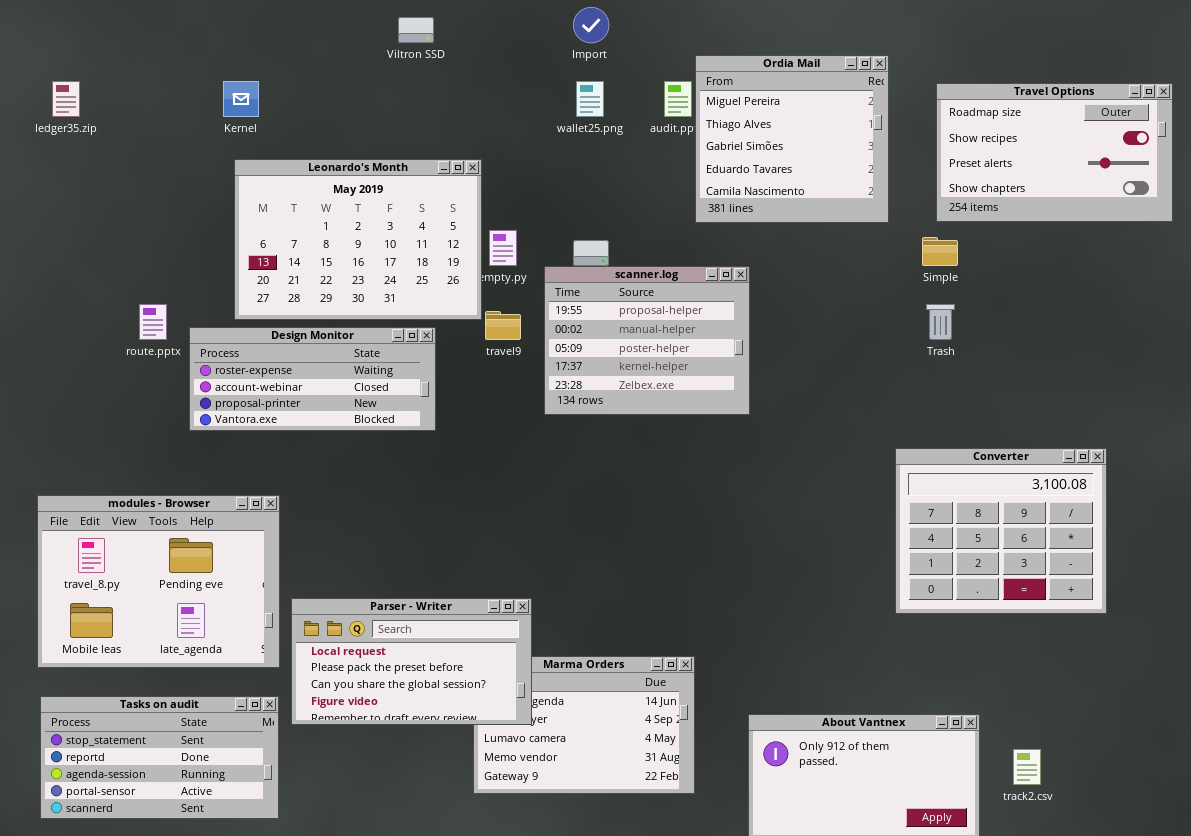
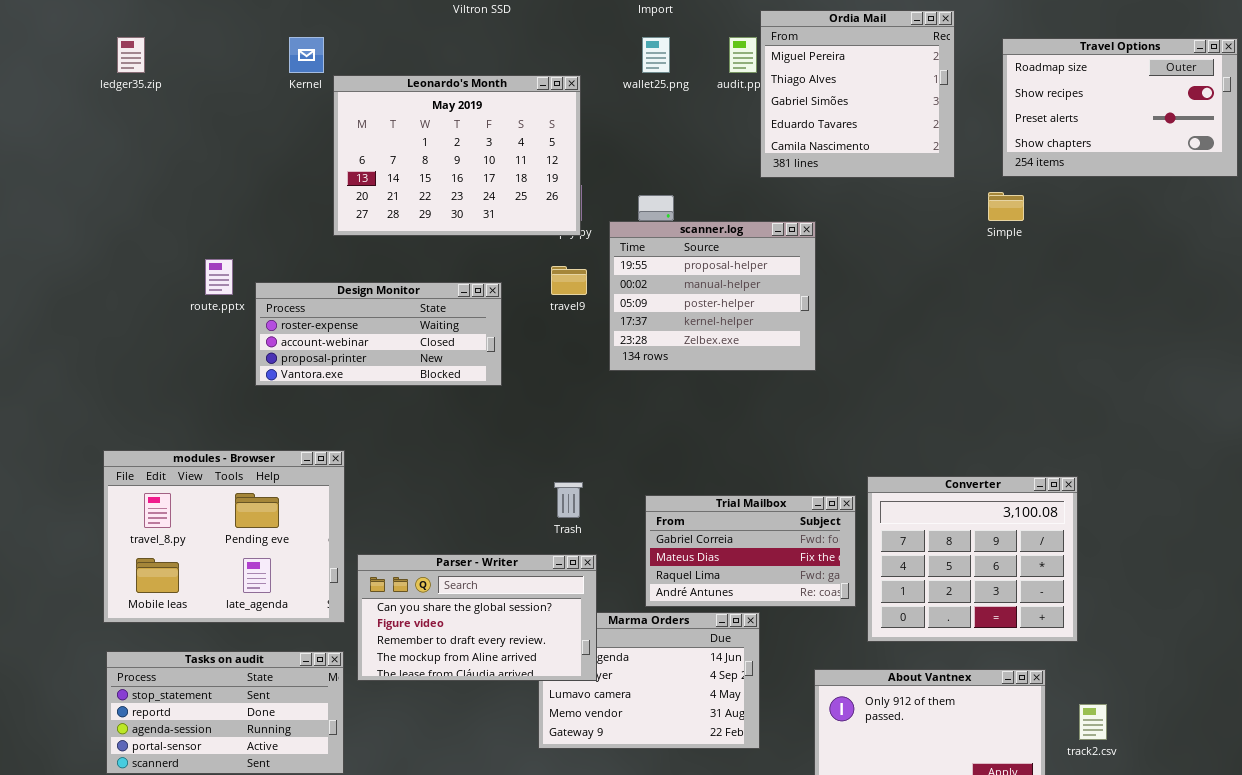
Leonardo's Month: [234,159,482,320] -> [333,75,581,236], moved
Trash: [926,304,955,340] -> [554,482,583,518], moved
Converter: [895,448,1107,614] -> [867,476,1078,642], moved
Trial Mailbox: none -> [645,495,856,607], opened
Parser - Writer: [291,598,532,725] -> [357,554,597,681], scrolled down 2 rows

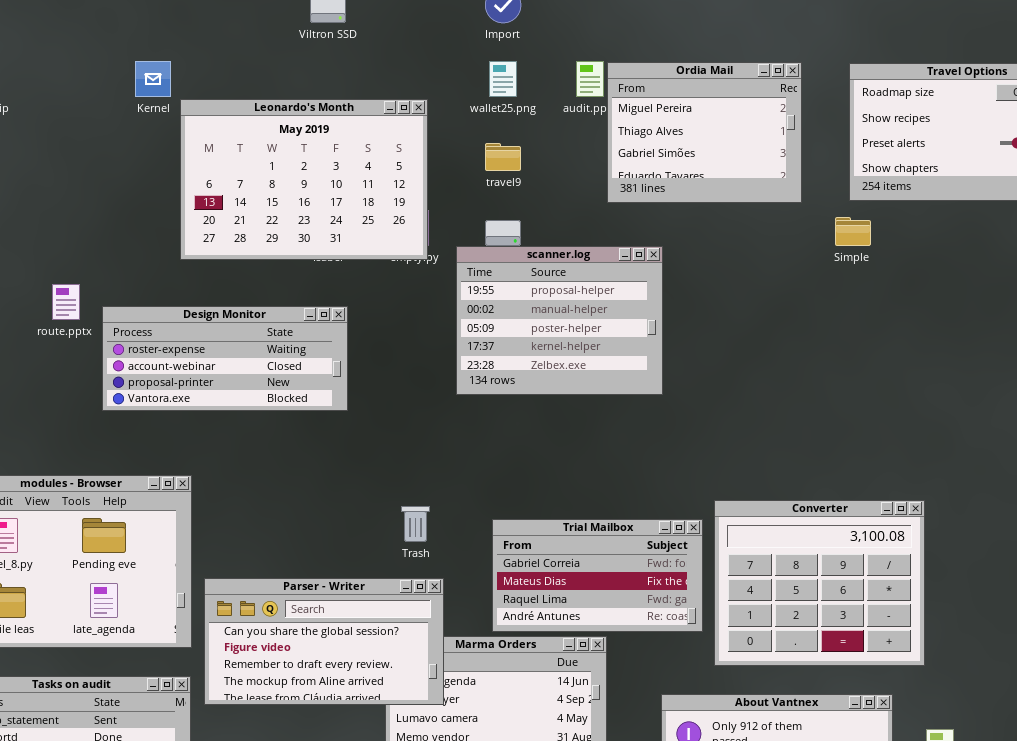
Ordia Mail: [760,10,955,178] -> [607,62,802,203], resized
travel9: [551,266,587,295] -> [485,143,521,171], moved

